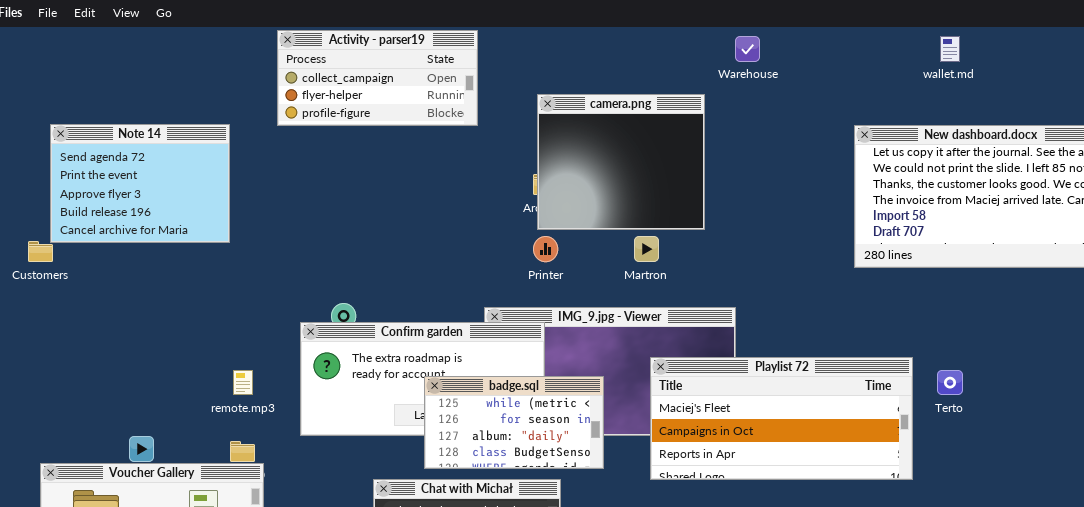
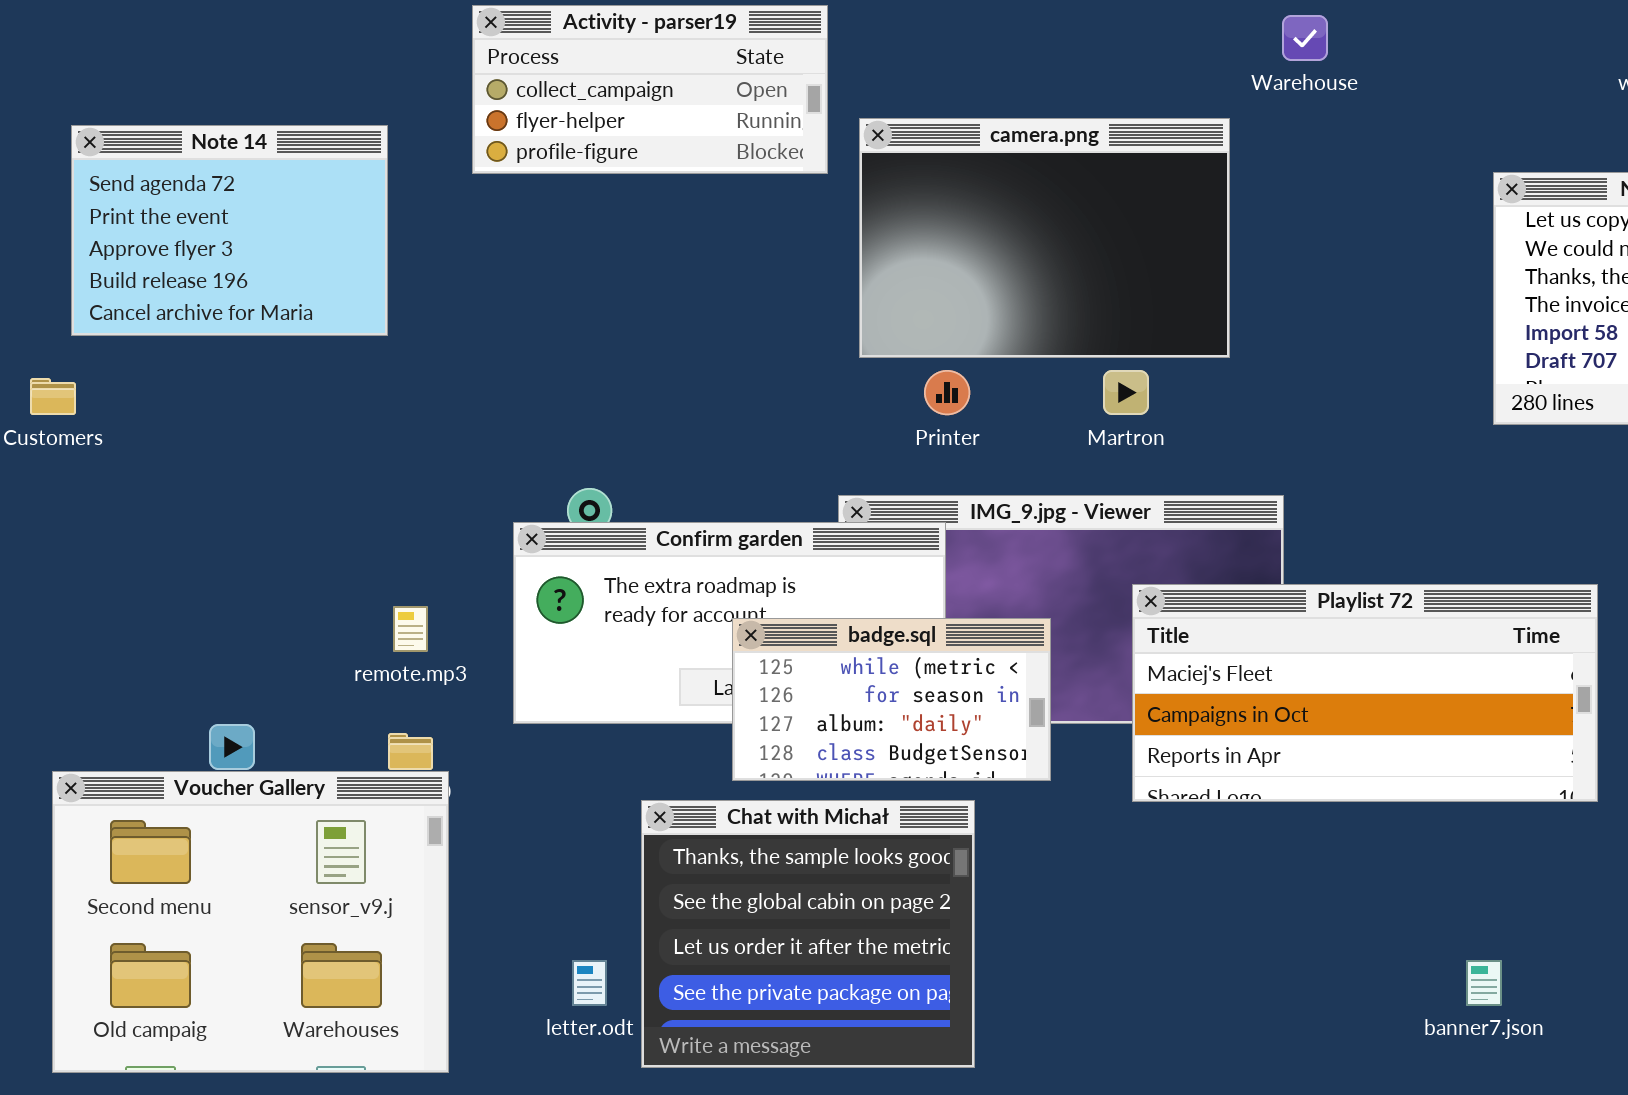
camera.png: [537,94,705,230] -> [859,118,1230,358], resized
Note 14: [50,124,230,243] -> [71,125,388,336], moved

